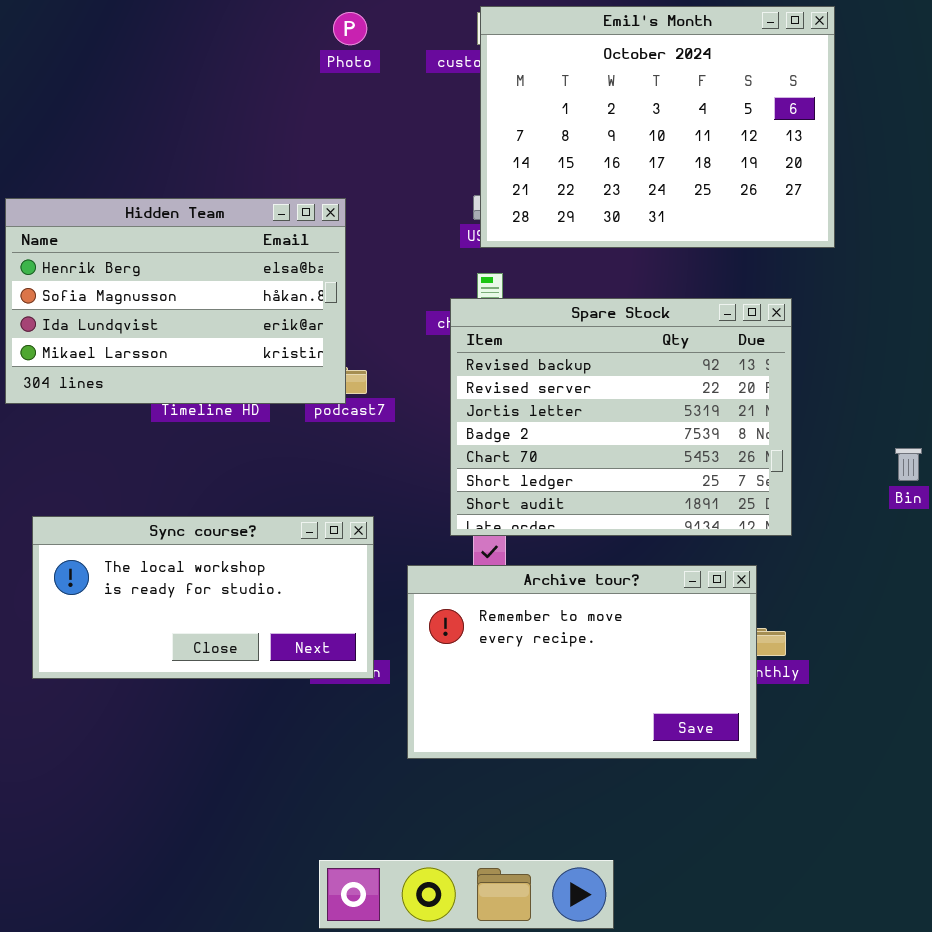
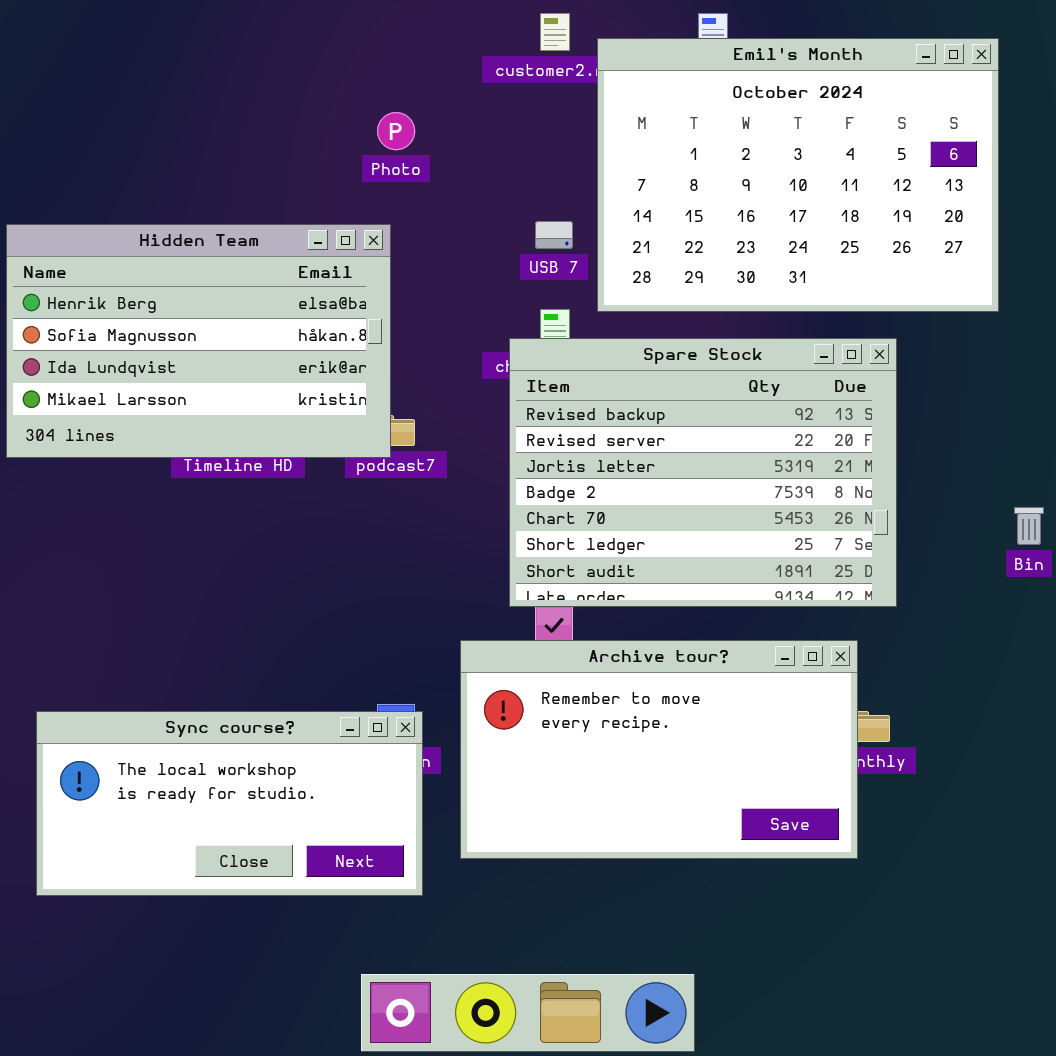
Emil's Month: [480,6,835,248] -> [597,38,999,312], moved
Photo: [333,12,367,45] -> [377,112,415,150], moved
Sync course?: [32,516,374,679] -> [36,711,423,896], moved

